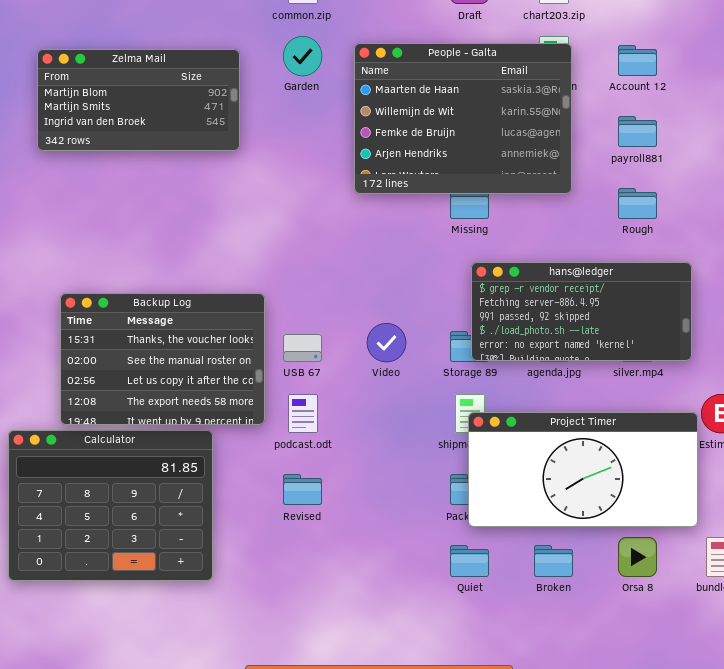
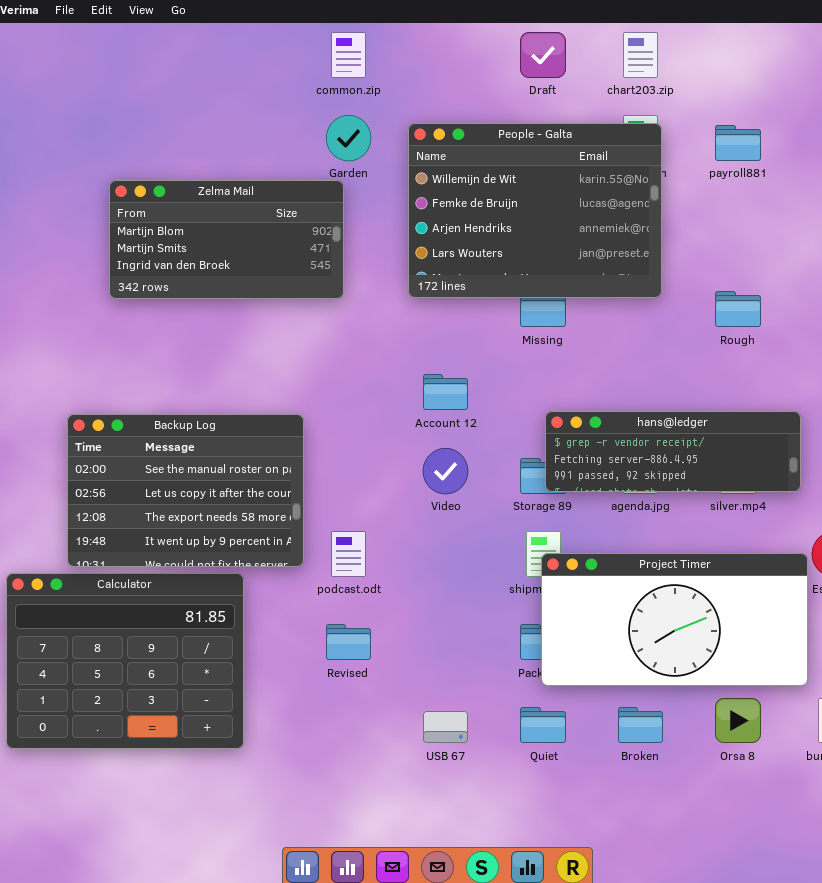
People - Galta: [354,43,572,194] -> [408,123,662,298], scrolled down 1 row
Account 12: [618,45,657,76] -> [423,374,468,410], moved
Zelma Mail: [37,49,240,151] -> [109,180,344,299], moved
payroll881: [618,116,657,147] -> [715,125,761,161], moved
hans@ledger: [471,262,692,361] -> [545,411,801,492], resized
Backup Log: [60,293,265,425] -> [67,414,304,567], scrolled down 1 row
USB 67: [283,334,322,362] -> [423,711,468,743], moved

